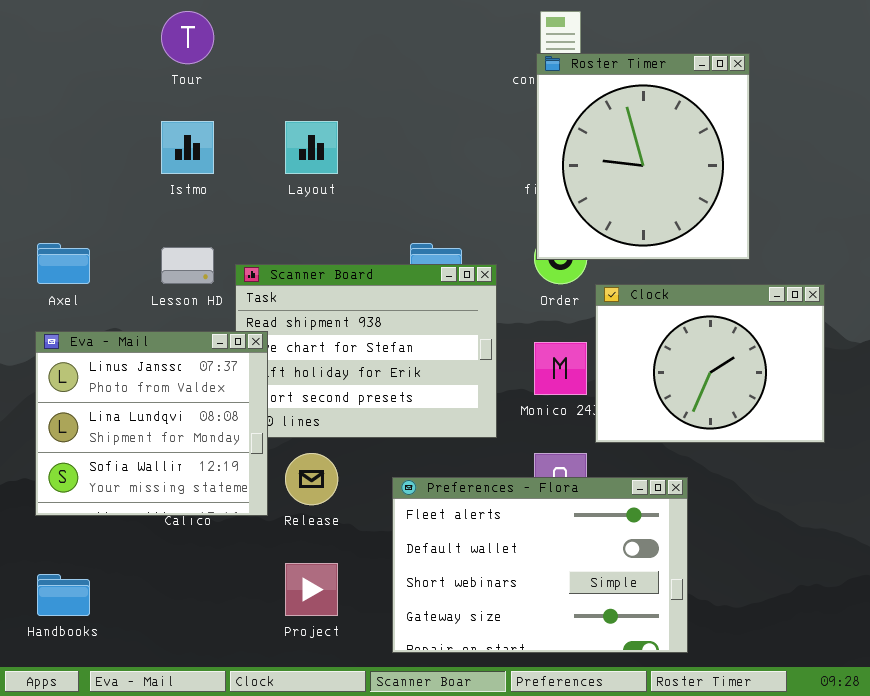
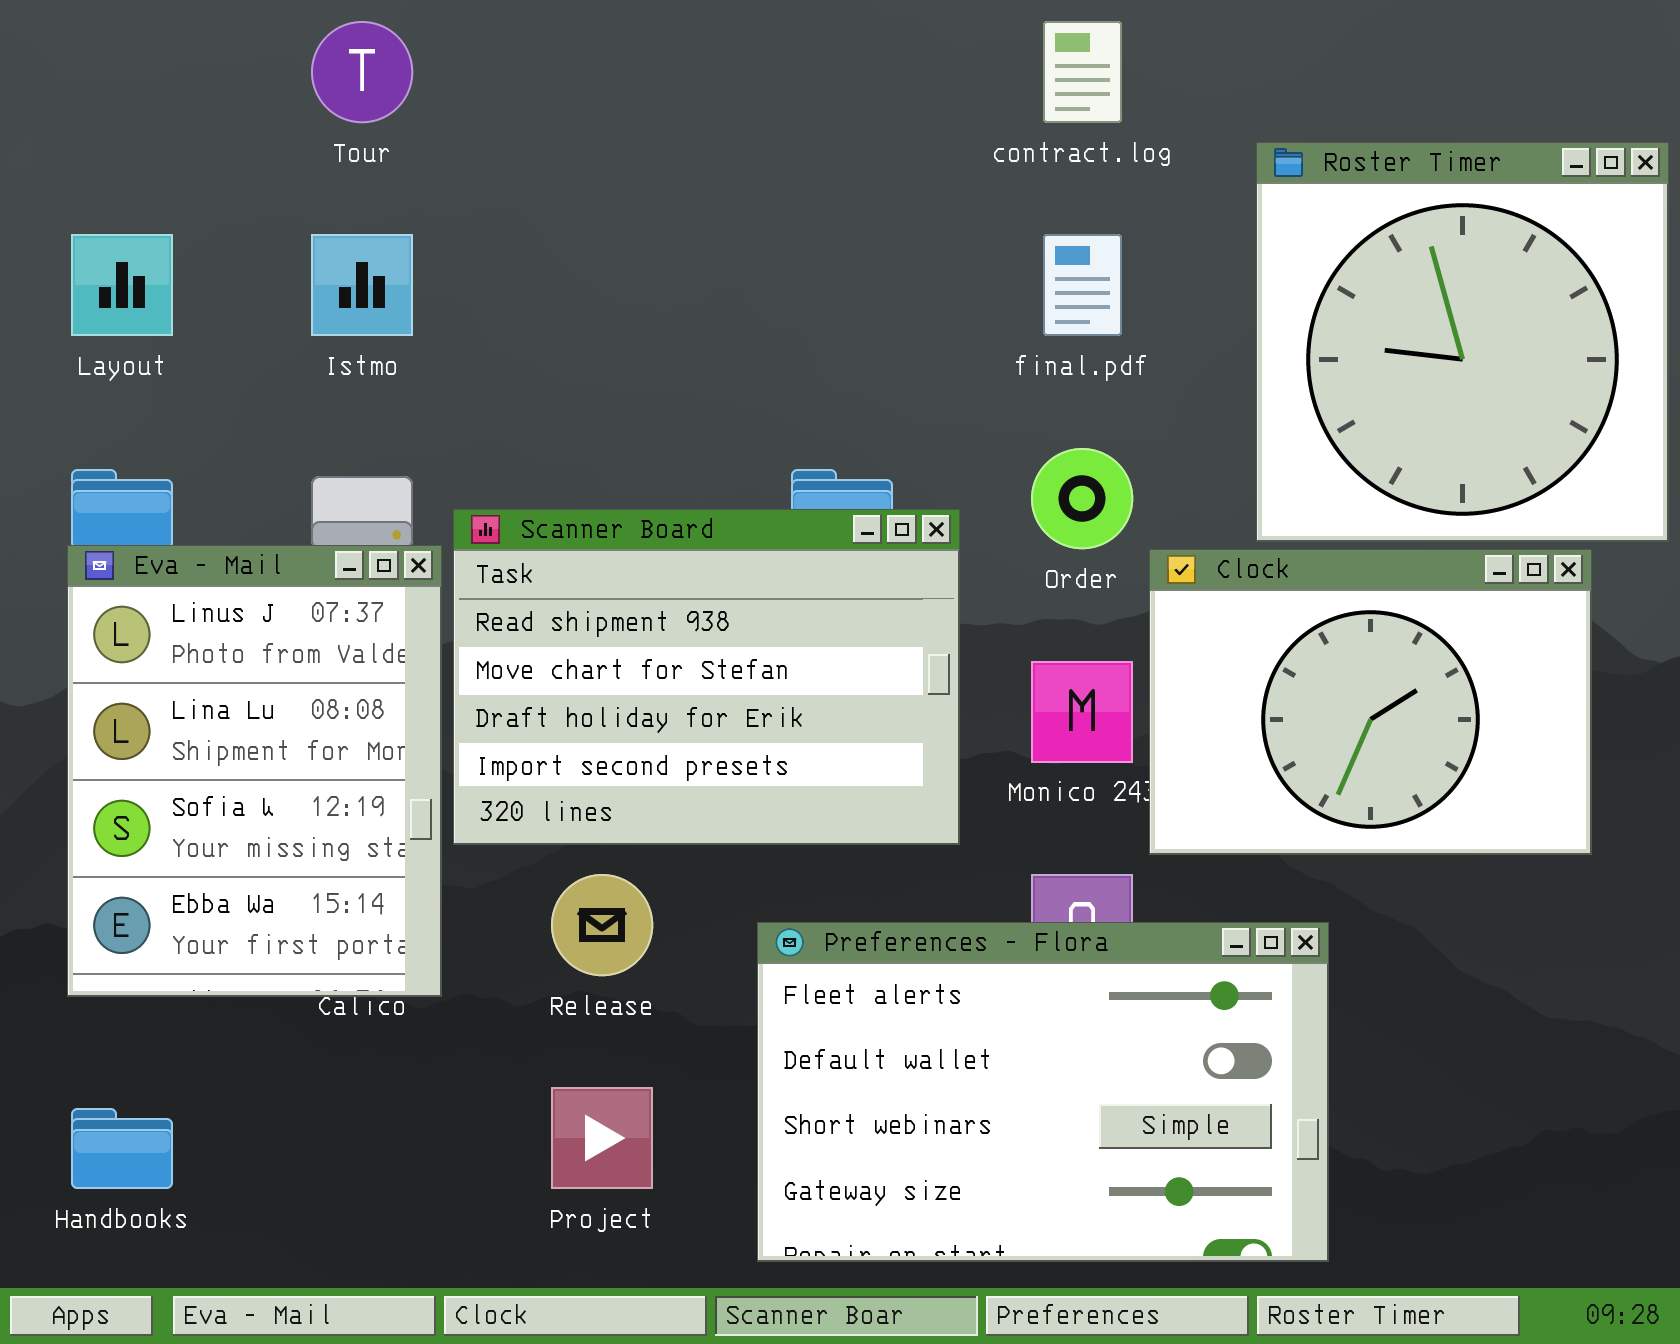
Roster Timer: [536,53,750,260] -> [1256,142,1669,542], moved
Layout: [285,121,338,174] -> [71,234,173,336], moved
Eva - Mail: [35,331,268,516] -> [67,545,442,997], resized

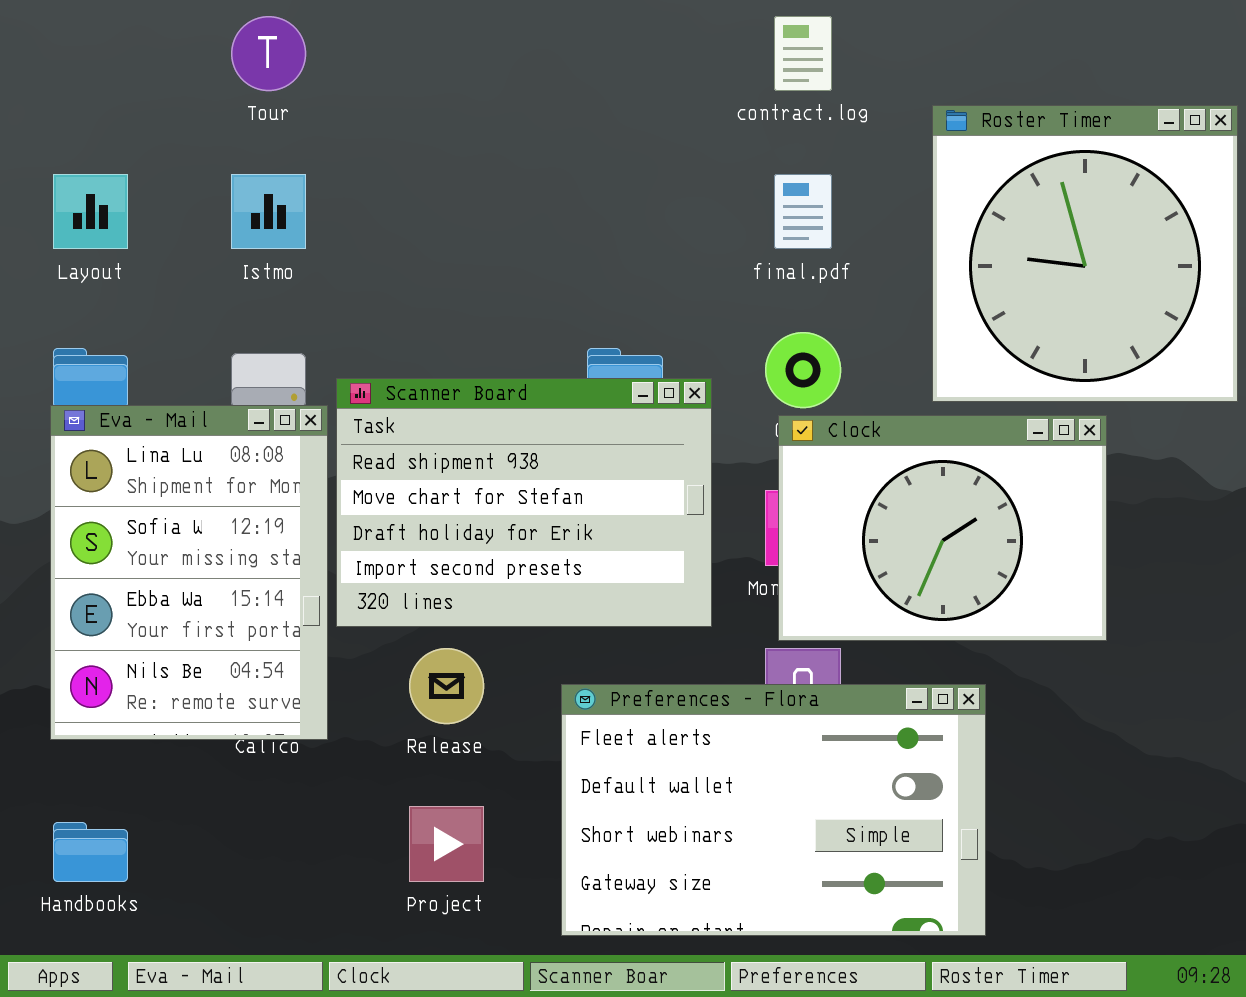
Eva - Mail: [67,545,442,997] -> [50,405,328,740], scrolled down 1 row
Clock: [1149,549,1592,855] -> [778,415,1107,641], moved

